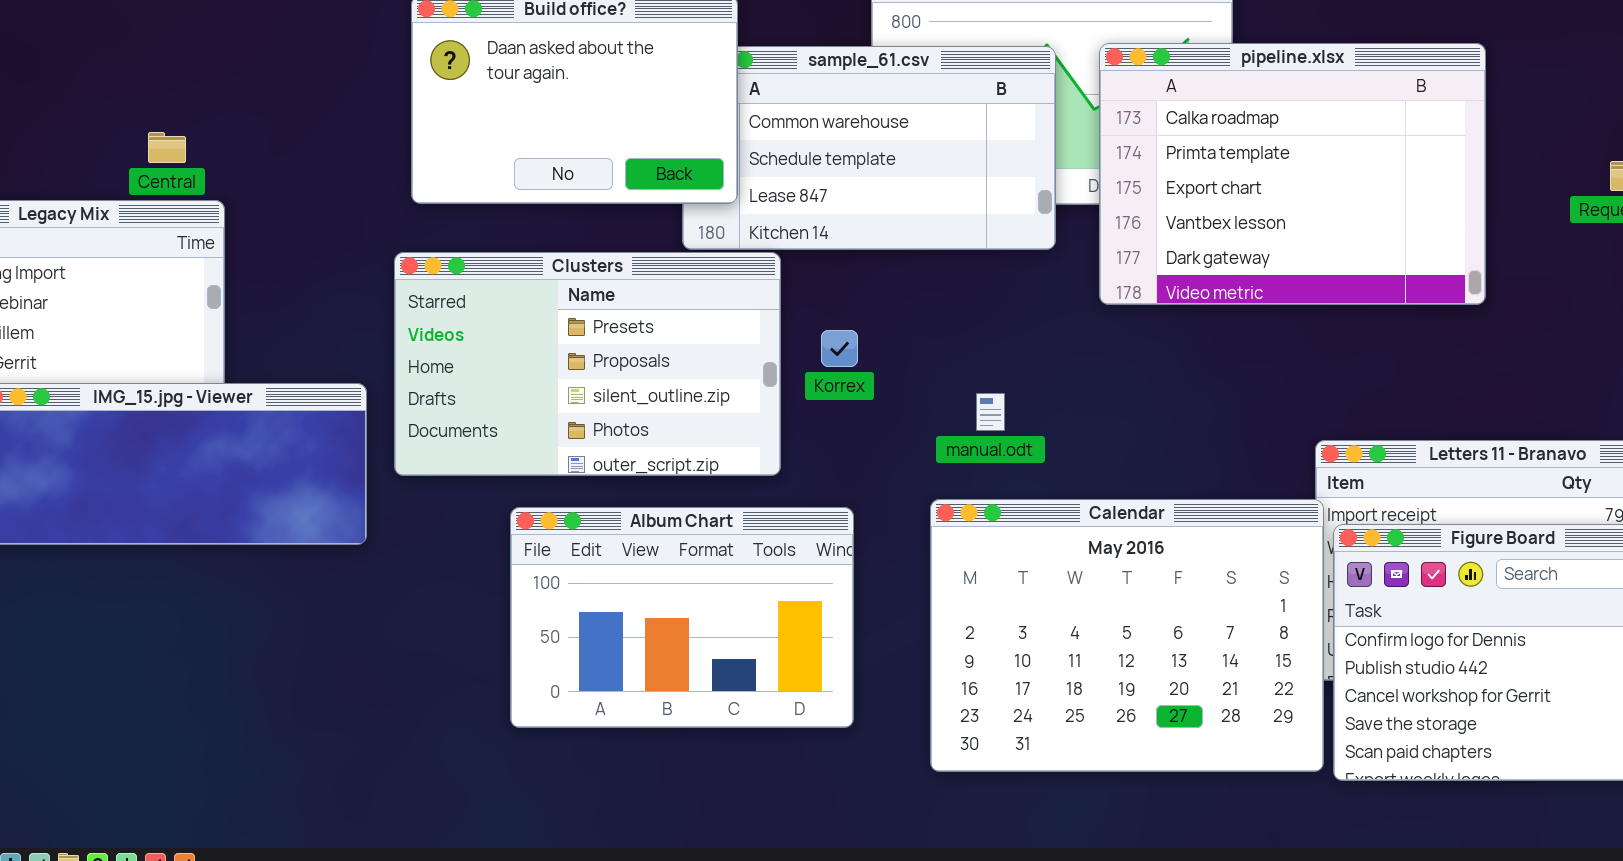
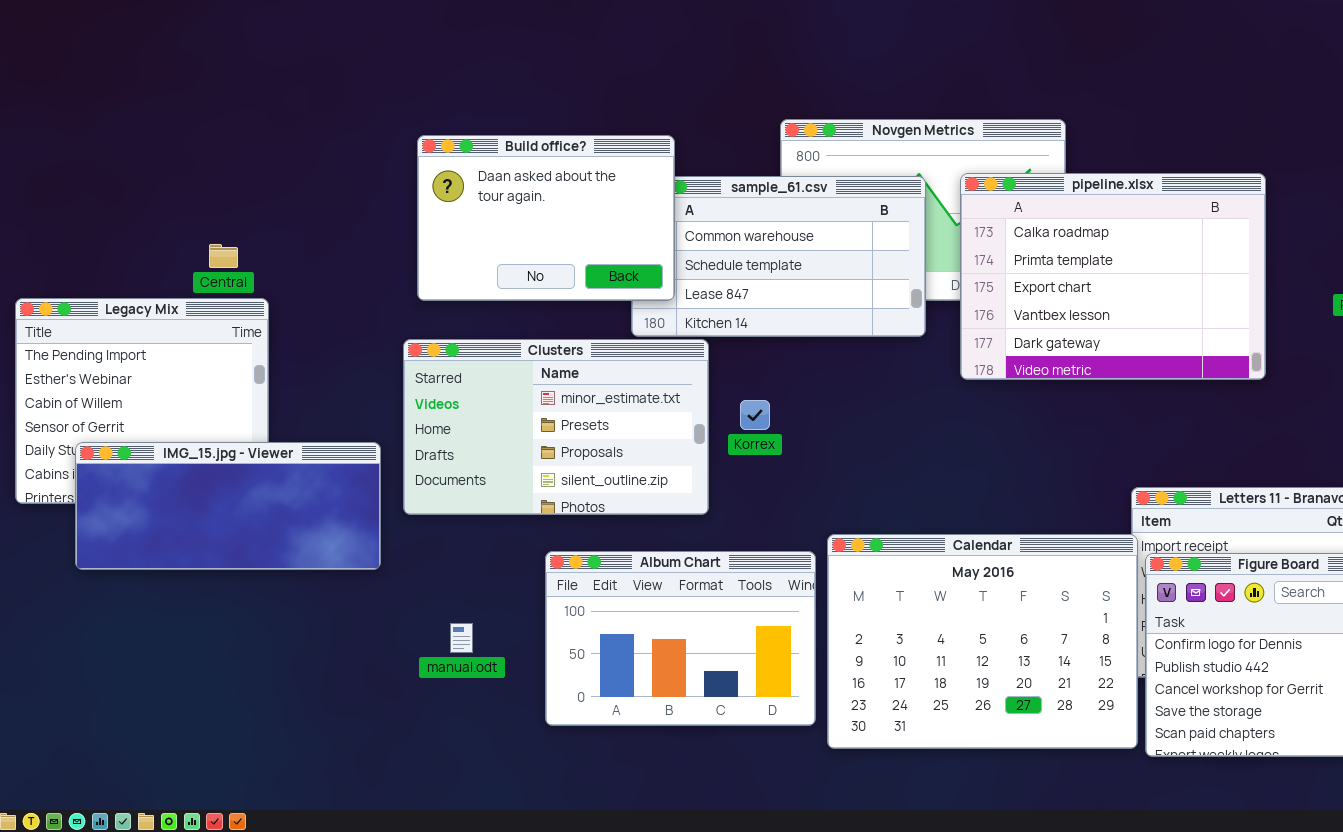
Clusters: [394,252,781,476] -> [403,339,709,515], scrolled up 1 row
manual.odt: [976,393,1005,431] -> [450,623,473,653], moved
Album Chart: [510,507,854,728] -> [545,551,816,726], moved

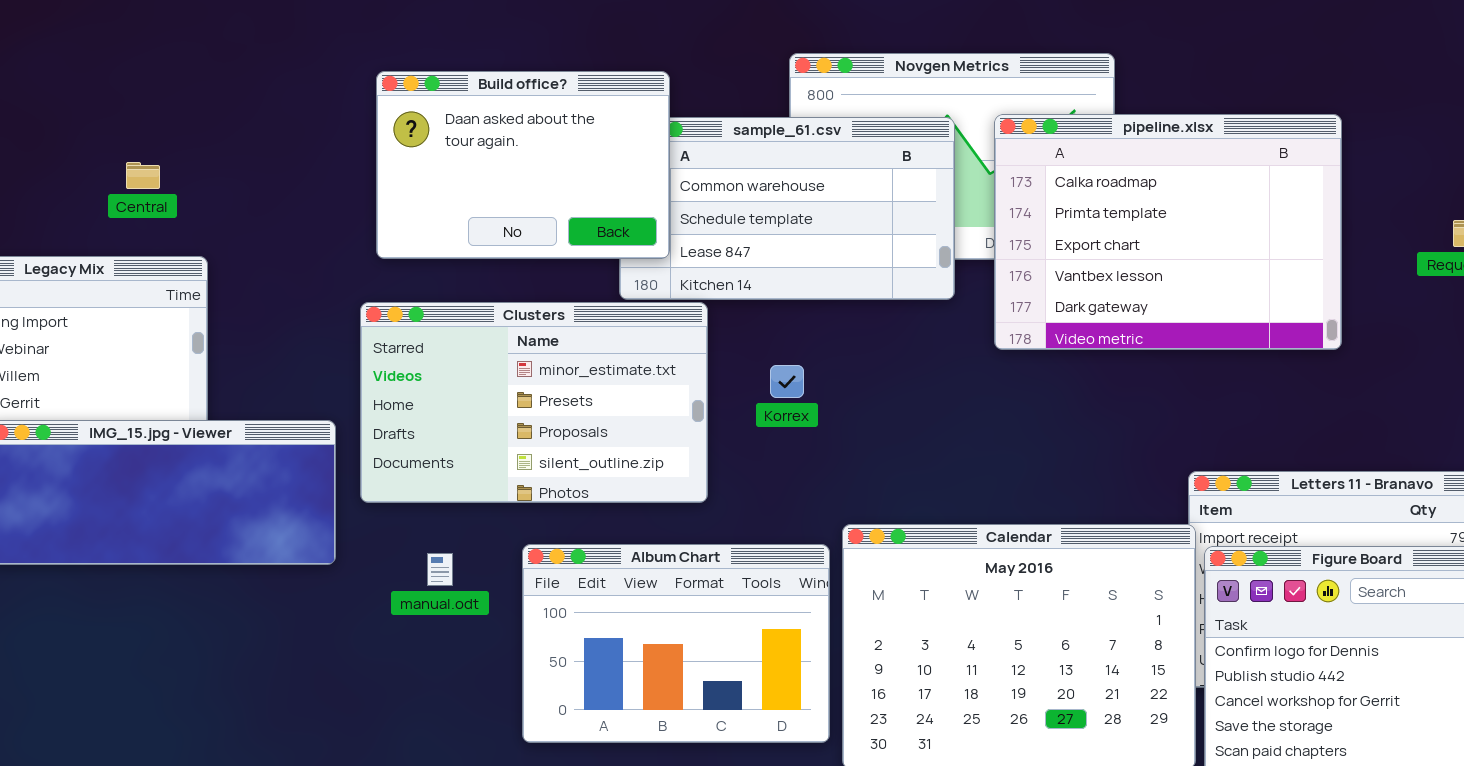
Central: [209,244,238,268] -> [126,162,160,189], moved
Korrex: [740,400,770,430] -> [770,365,804,398], moved
manual.odt: [450,623,473,653] -> [427,553,453,586], moved

